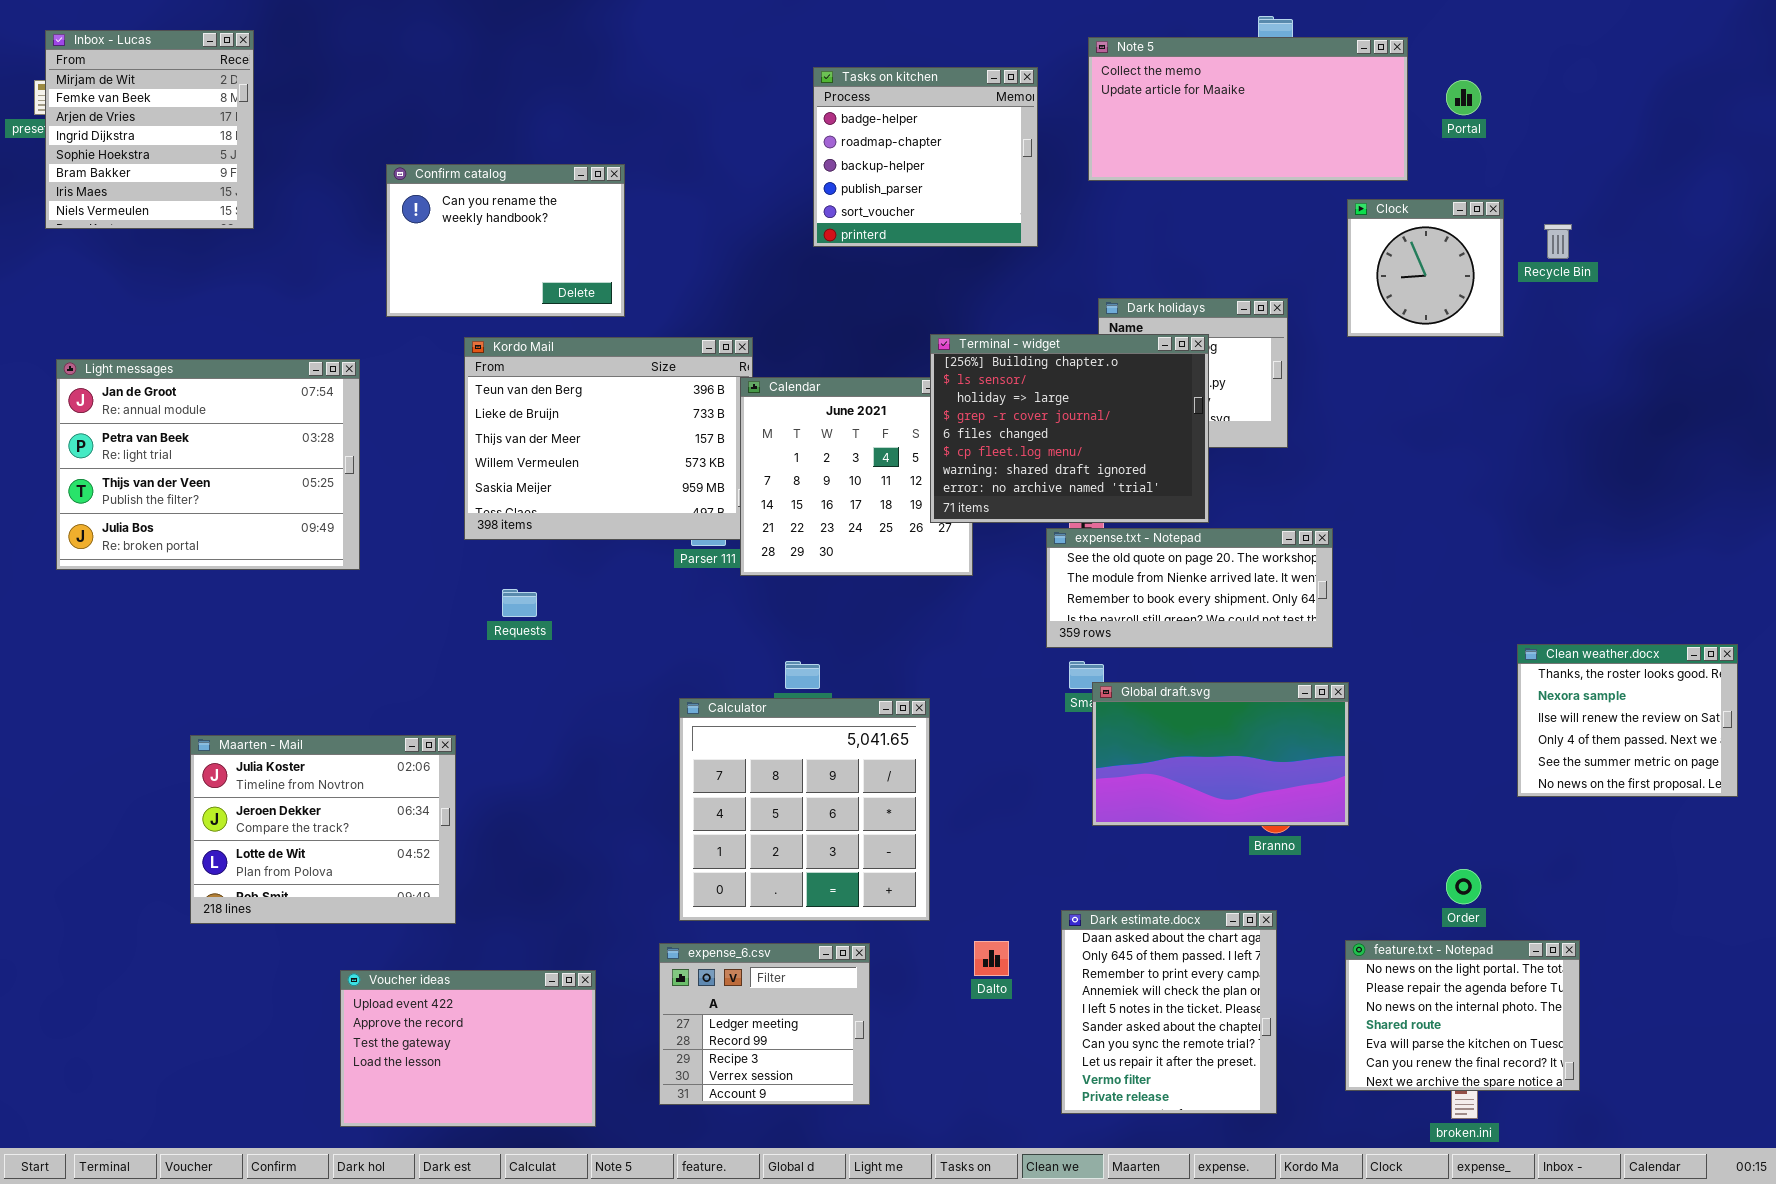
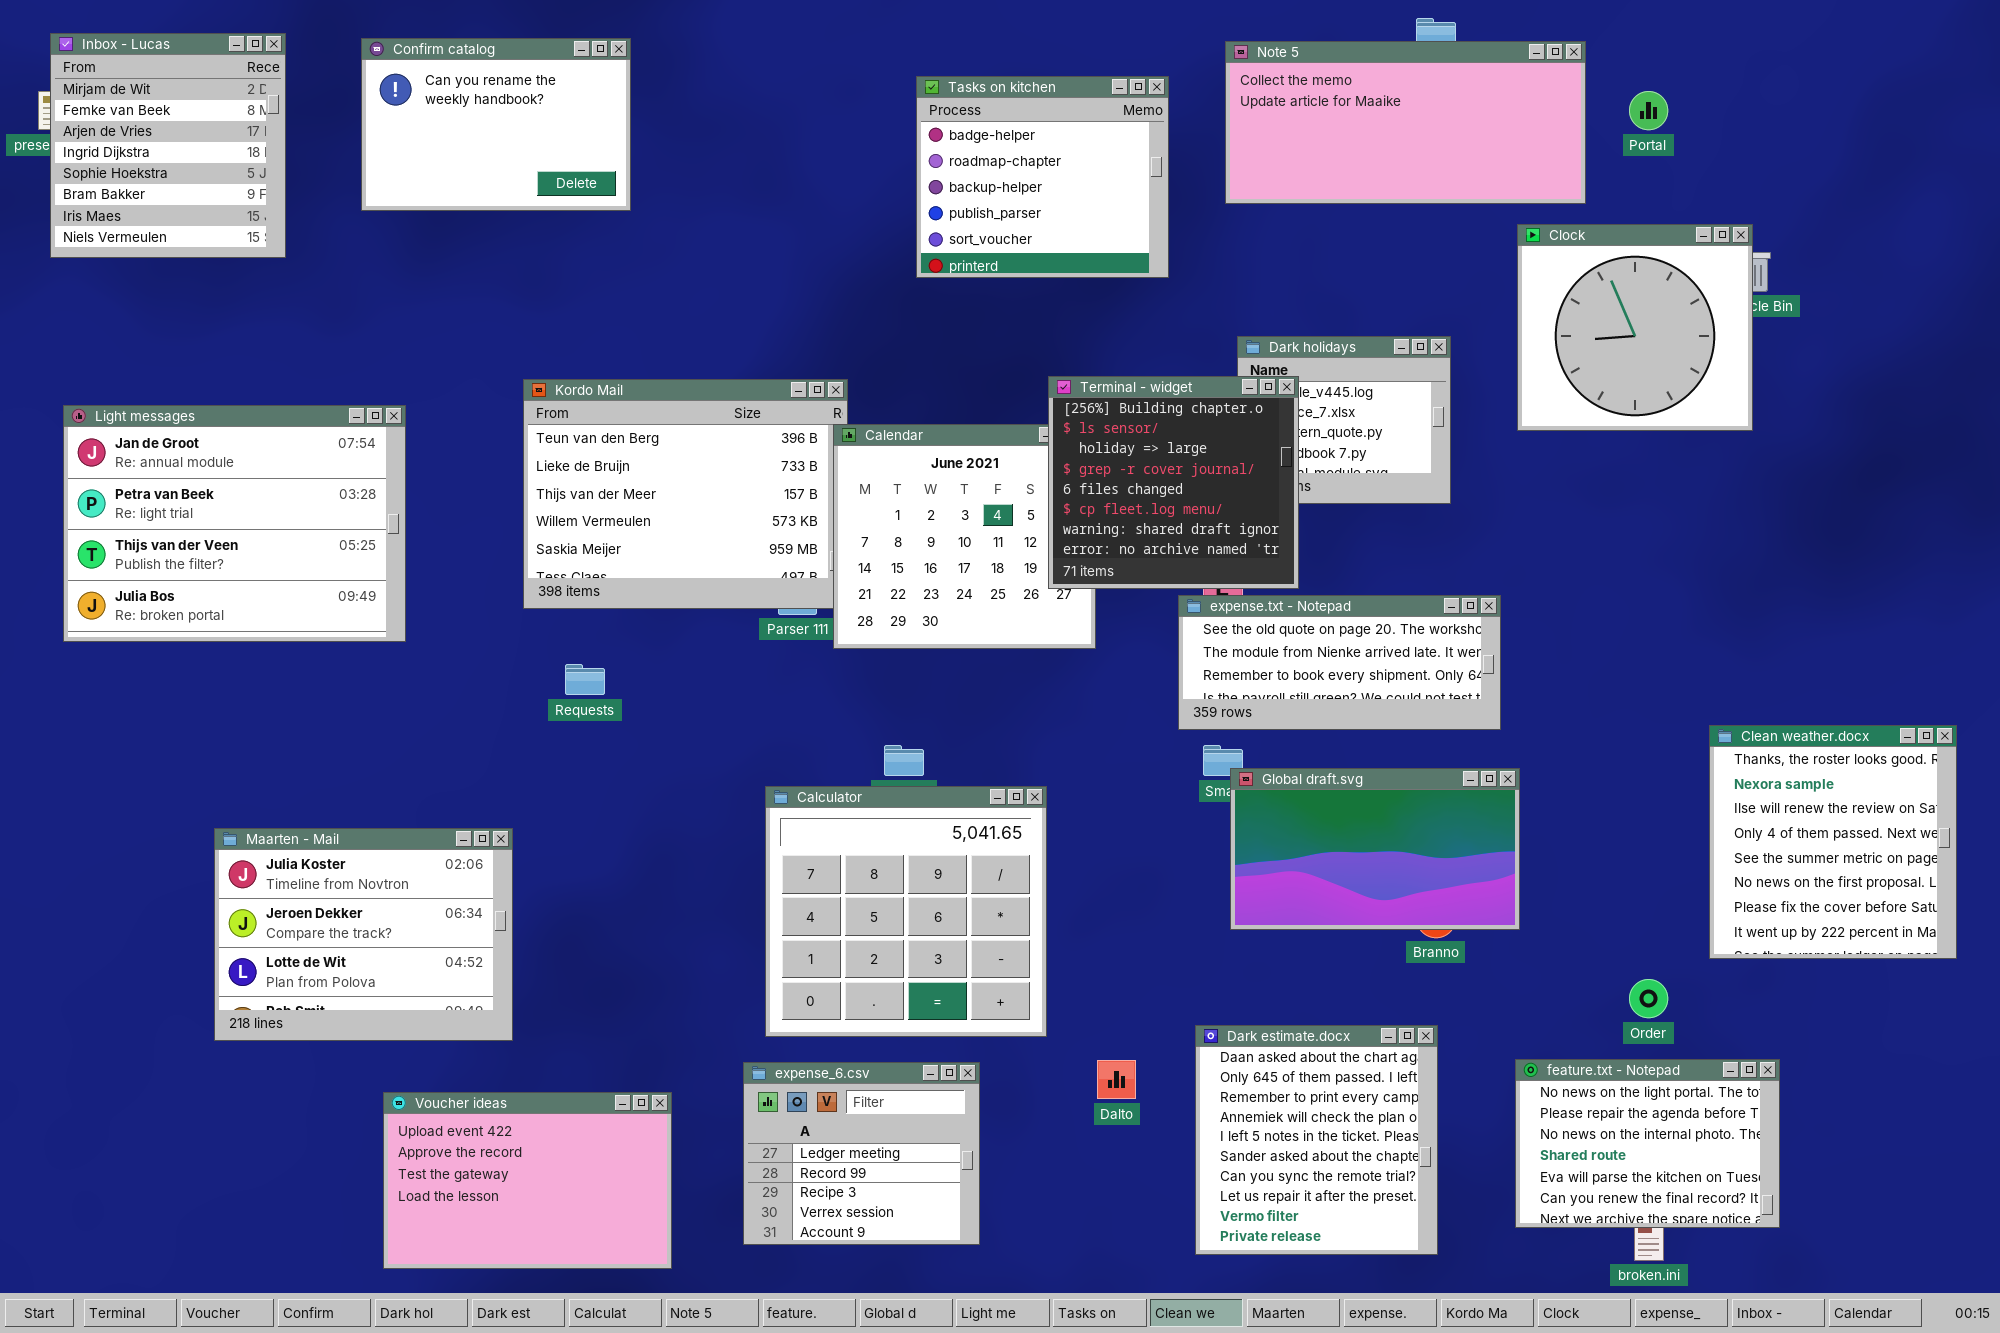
Confirm catalog: [386,164,625,317] -> [361,38,631,211], moved
Clock: [1347,199,1504,337] -> [1517,224,1753,431], resized
Terminal - widget: [930,334,1209,523] -> [1048,376,1299,589], resized
Clean weather.docx: [1517,644,1738,797] -> [1709,725,1957,959], resized

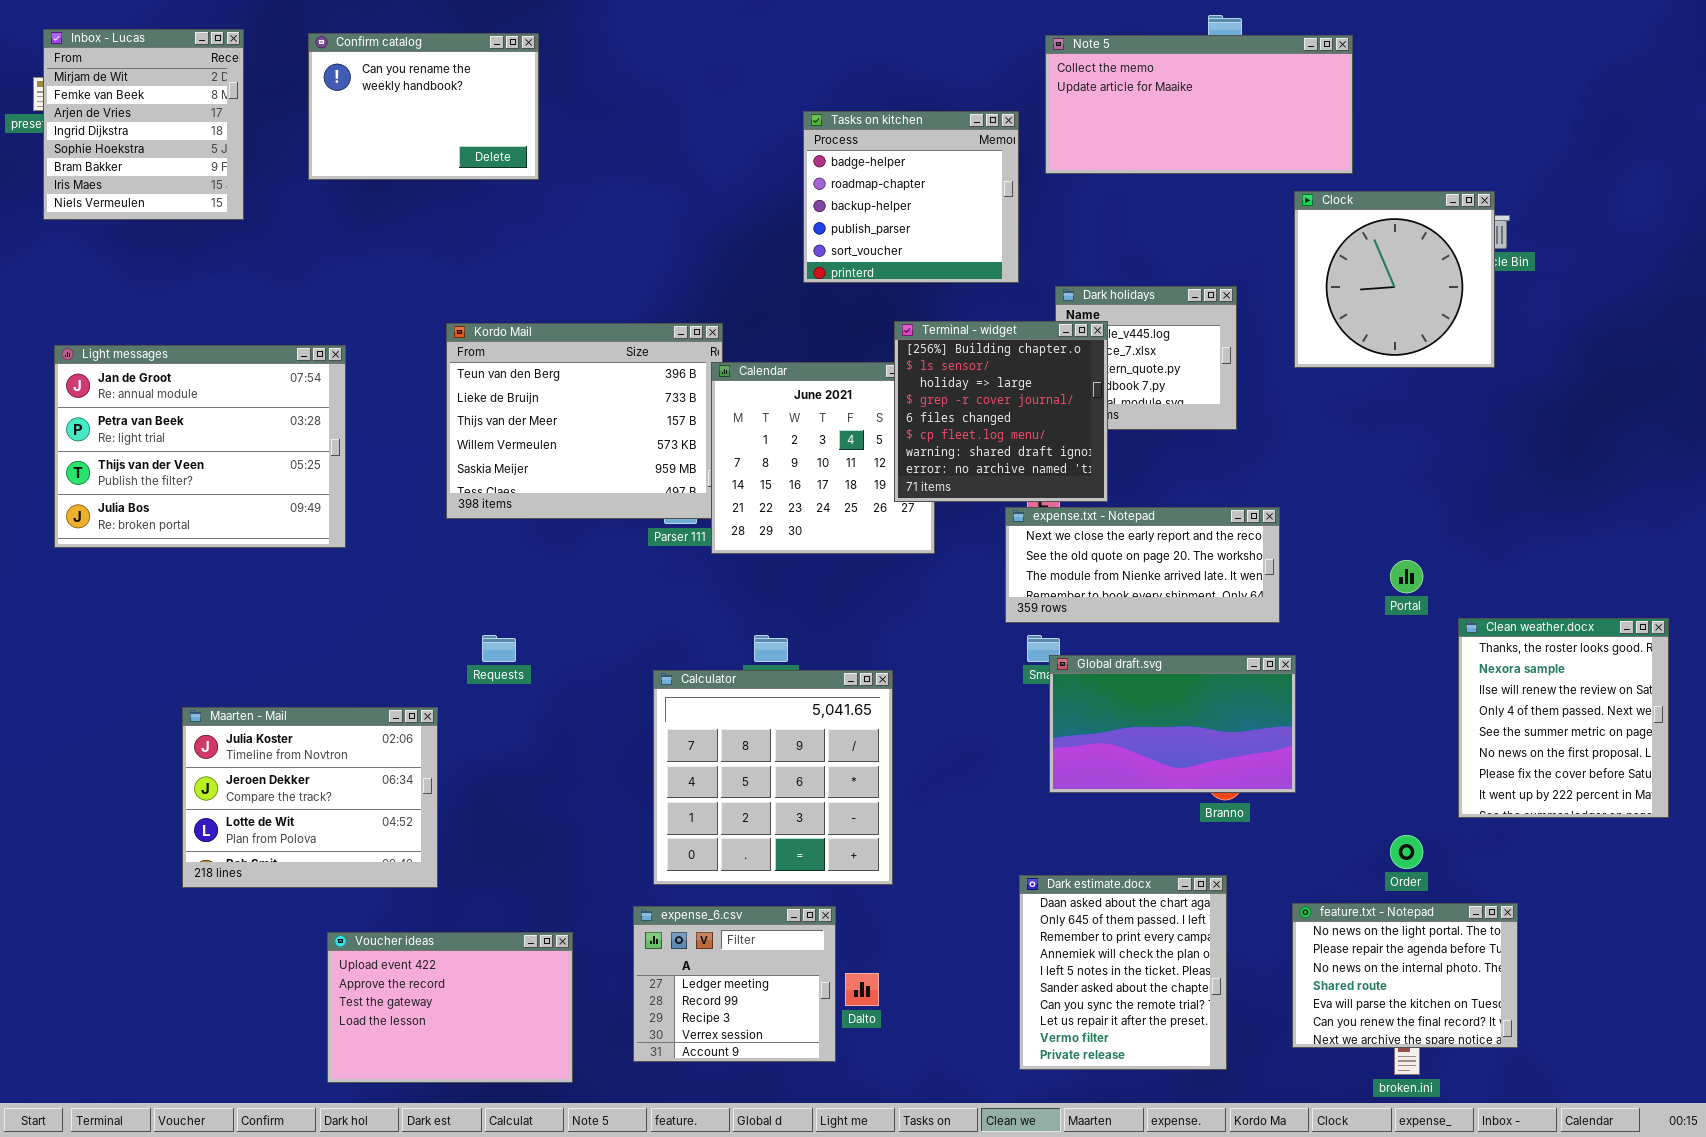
Tasks on kitchen: [916,76,1169,278] -> [803,111,1019,283], moved
Portal: [1629,91,1668,130] -> [1390,560,1423,593], moved
expense.txt - Notepad: [1178,595,1501,730] -> [1005,507,1280,623], scrolled up 1 row
Requests: [565,664,605,695] -> [482,635,516,662], moved
Dalto: [1097,1060,1136,1099] -> [845,973,879,1006], moved

